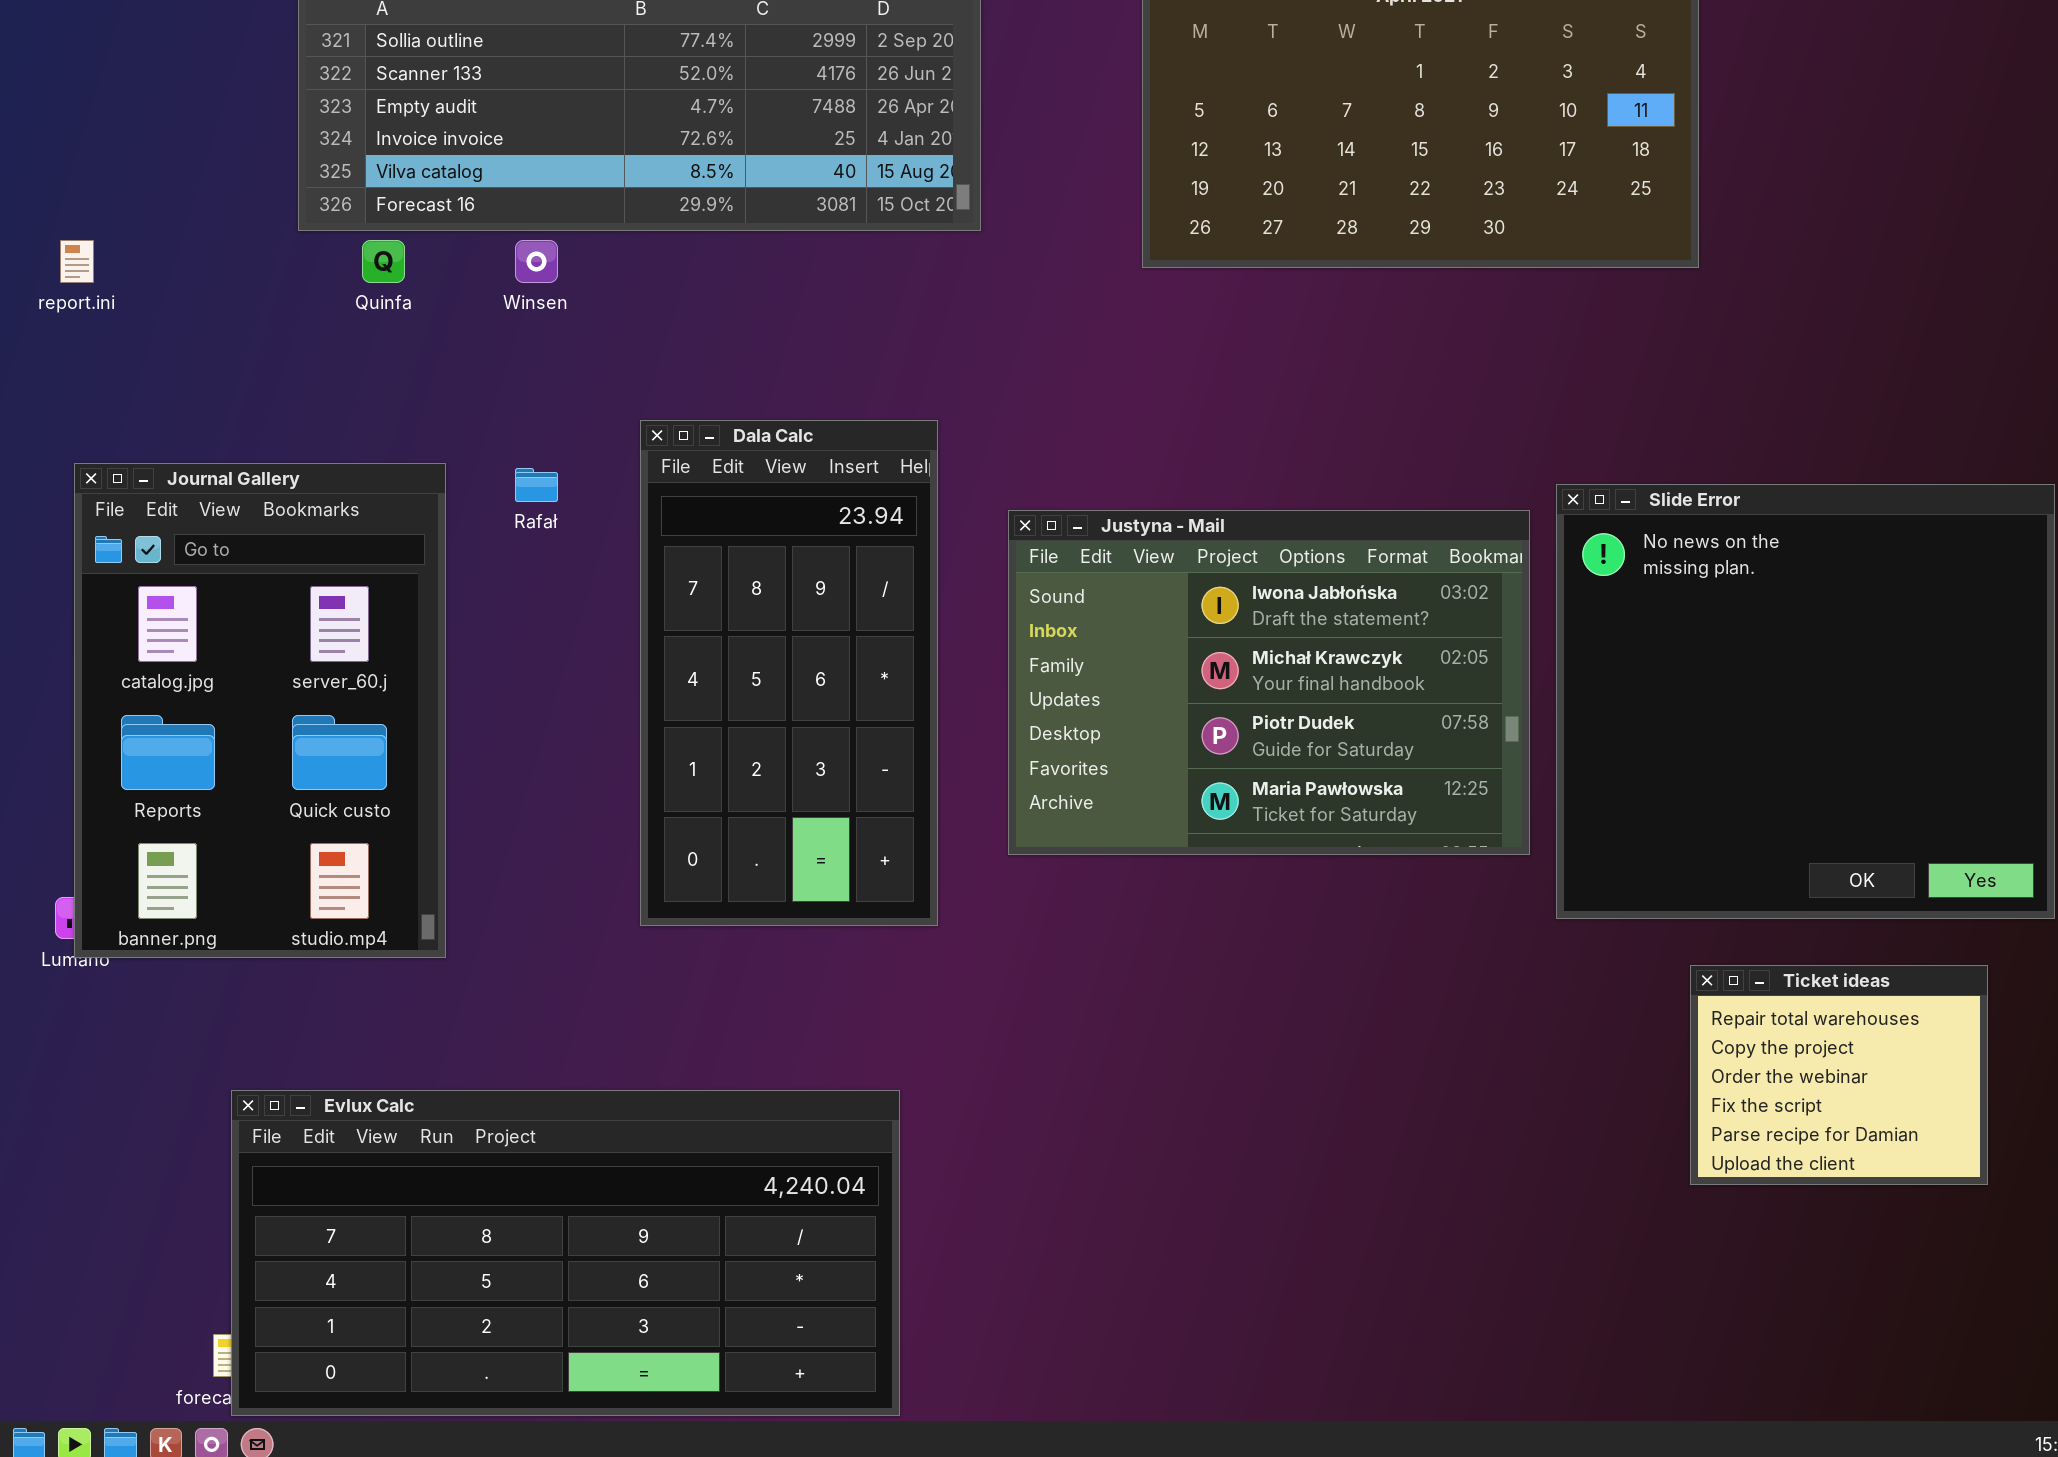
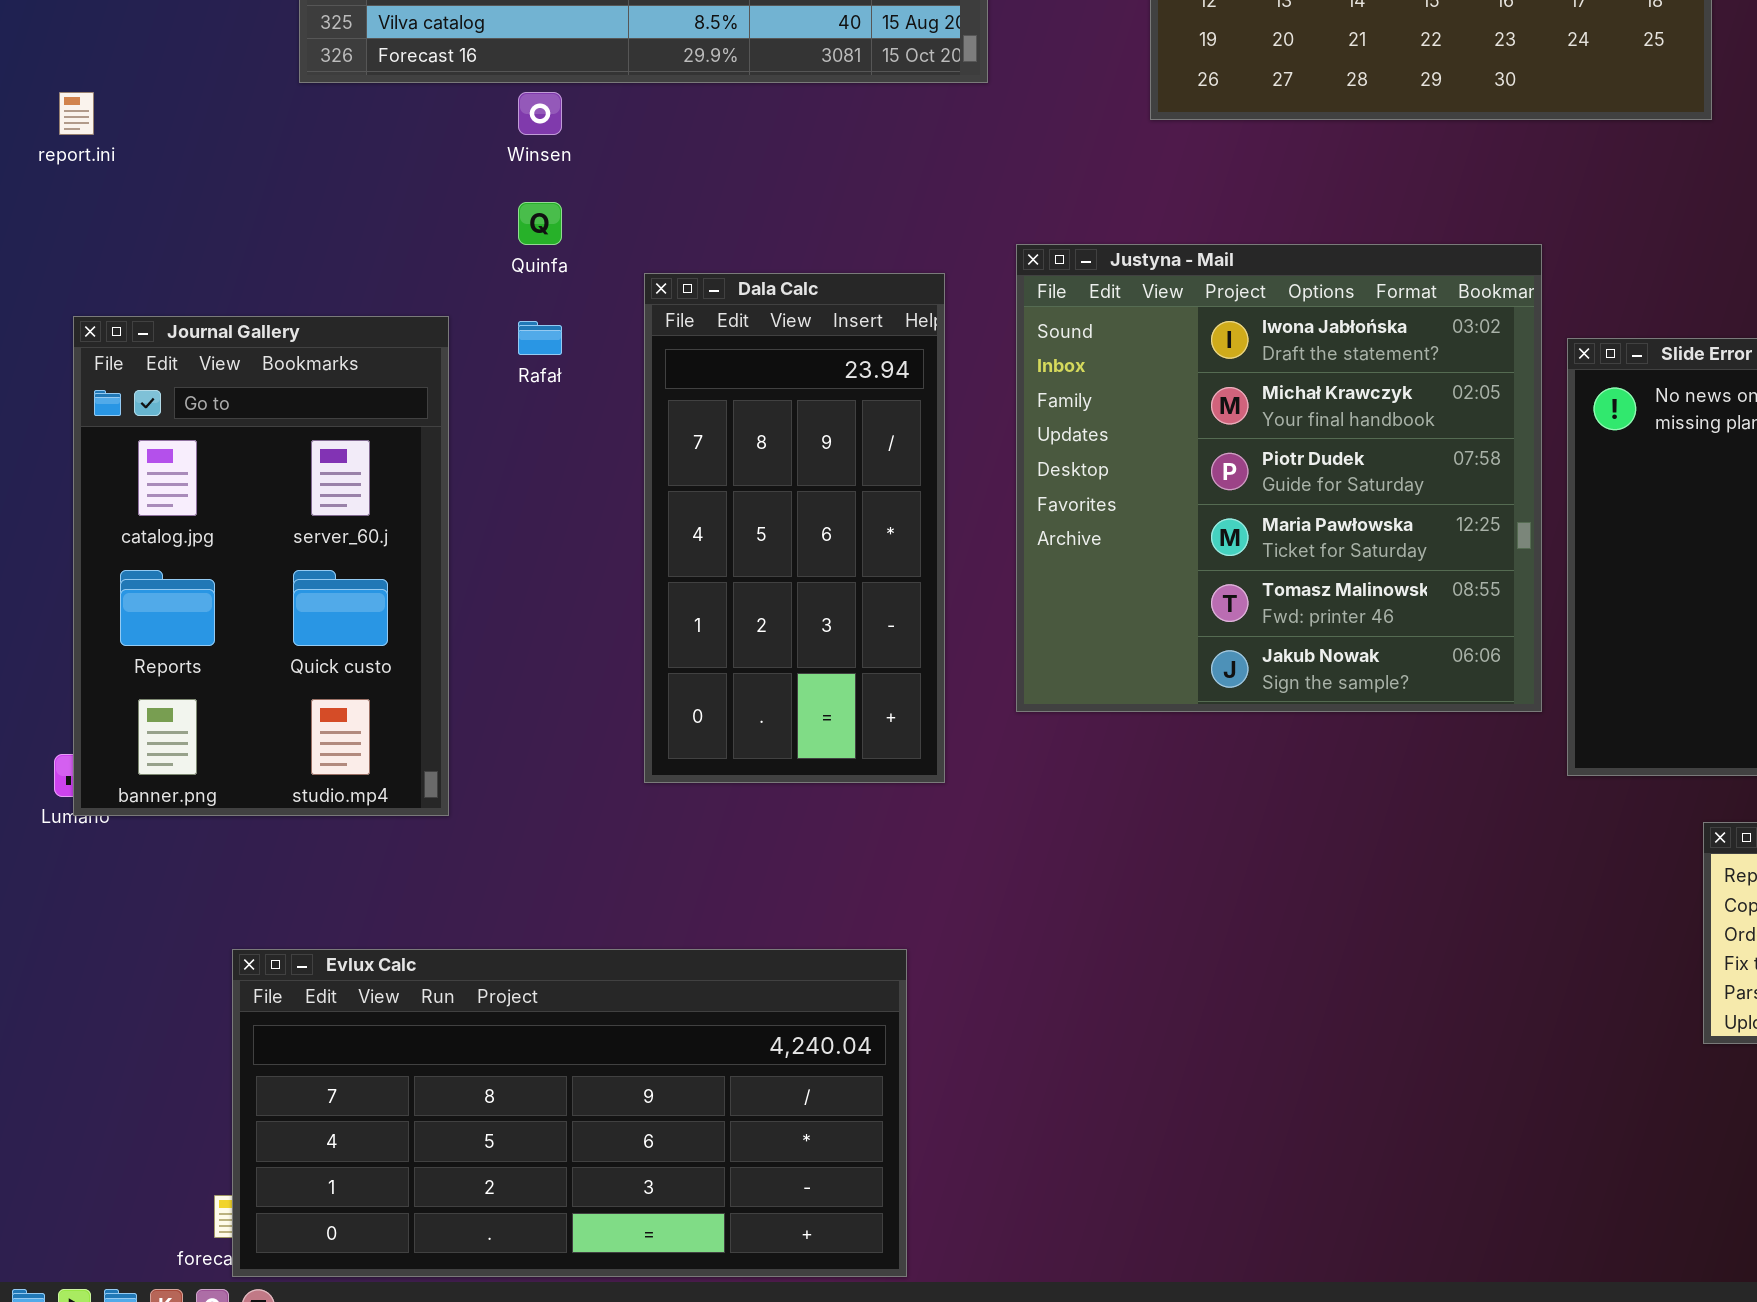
Quinfa: [362,240,405,283] -> [518,202,562,245], moved
Justyna - Mail: [1008,510,1530,855] -> [1016,244,1542,712], resized

